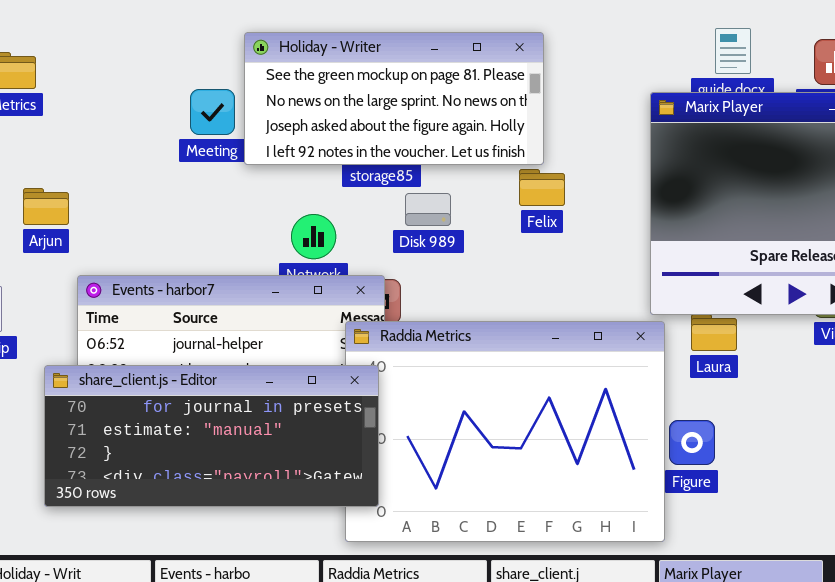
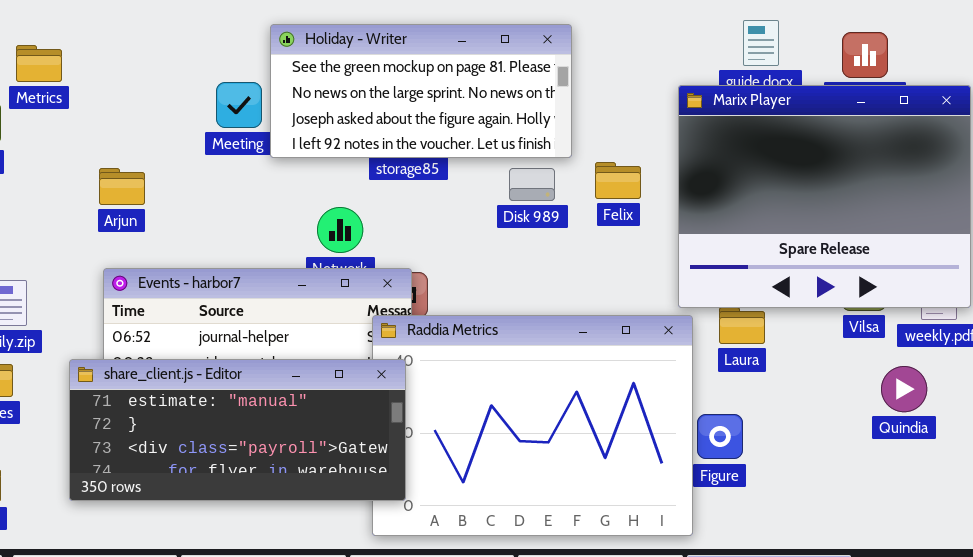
Felix: [519,169,565,206] -> [595,162,641,199], moved
Arjun: [23,188,69,225] -> [99,168,145,205], moved
Disk 989: [405,193,451,226] -> [509,168,555,201], moved
share_client.js - Editor: [44,365,379,507] -> [69,359,406,501], scrolled down 1 row

